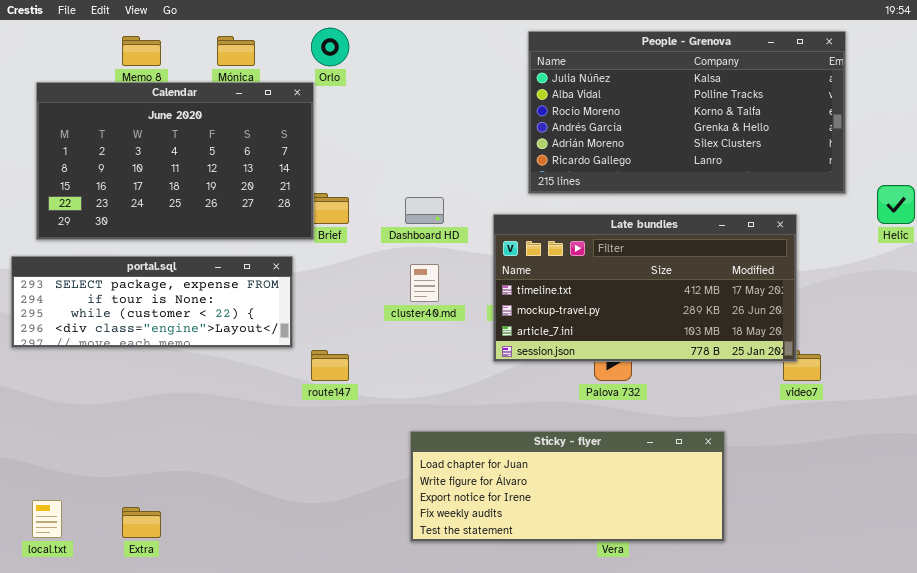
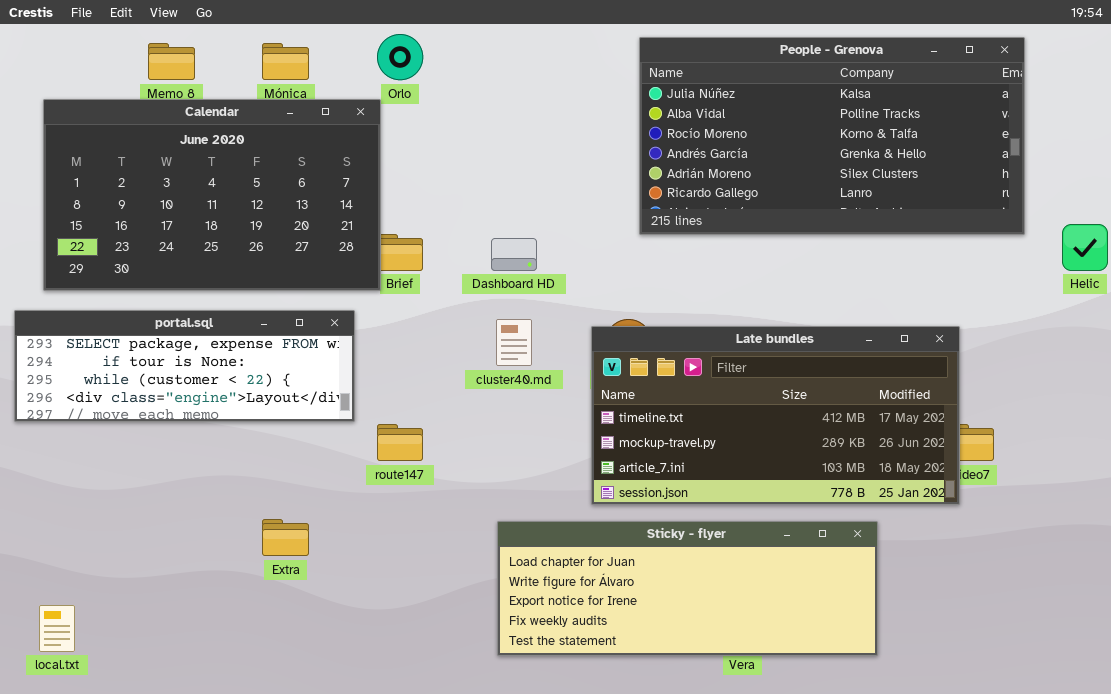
Late bundles: [493,214,797,362] -> [591,326,960,505], moved
Extra: [122,507,161,538] -> [262,519,309,556], moved

